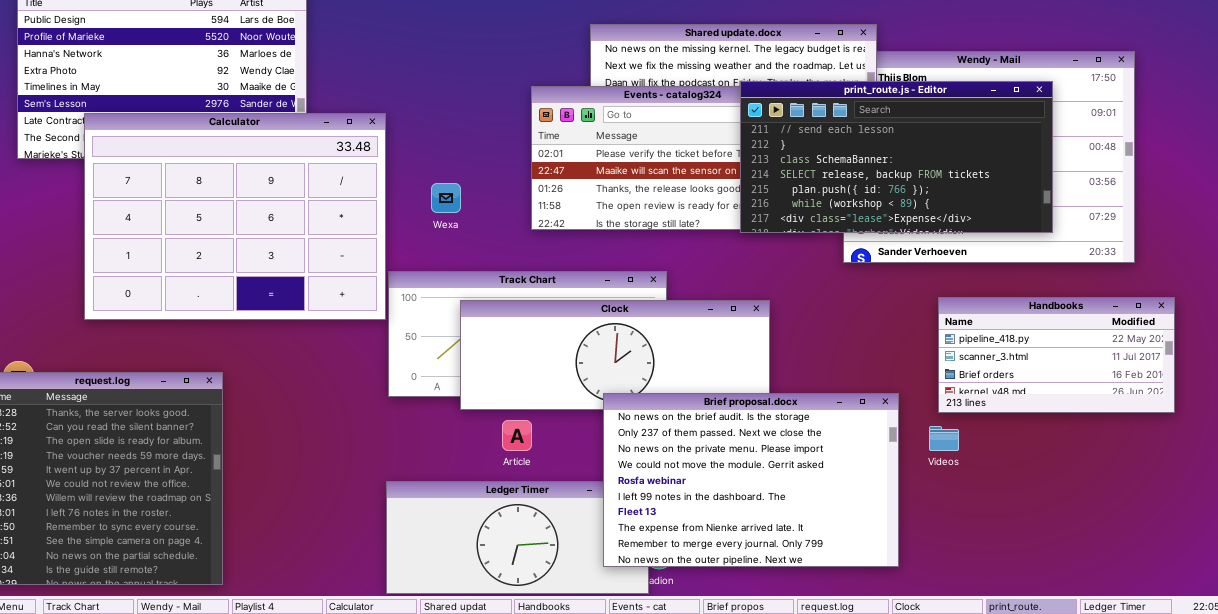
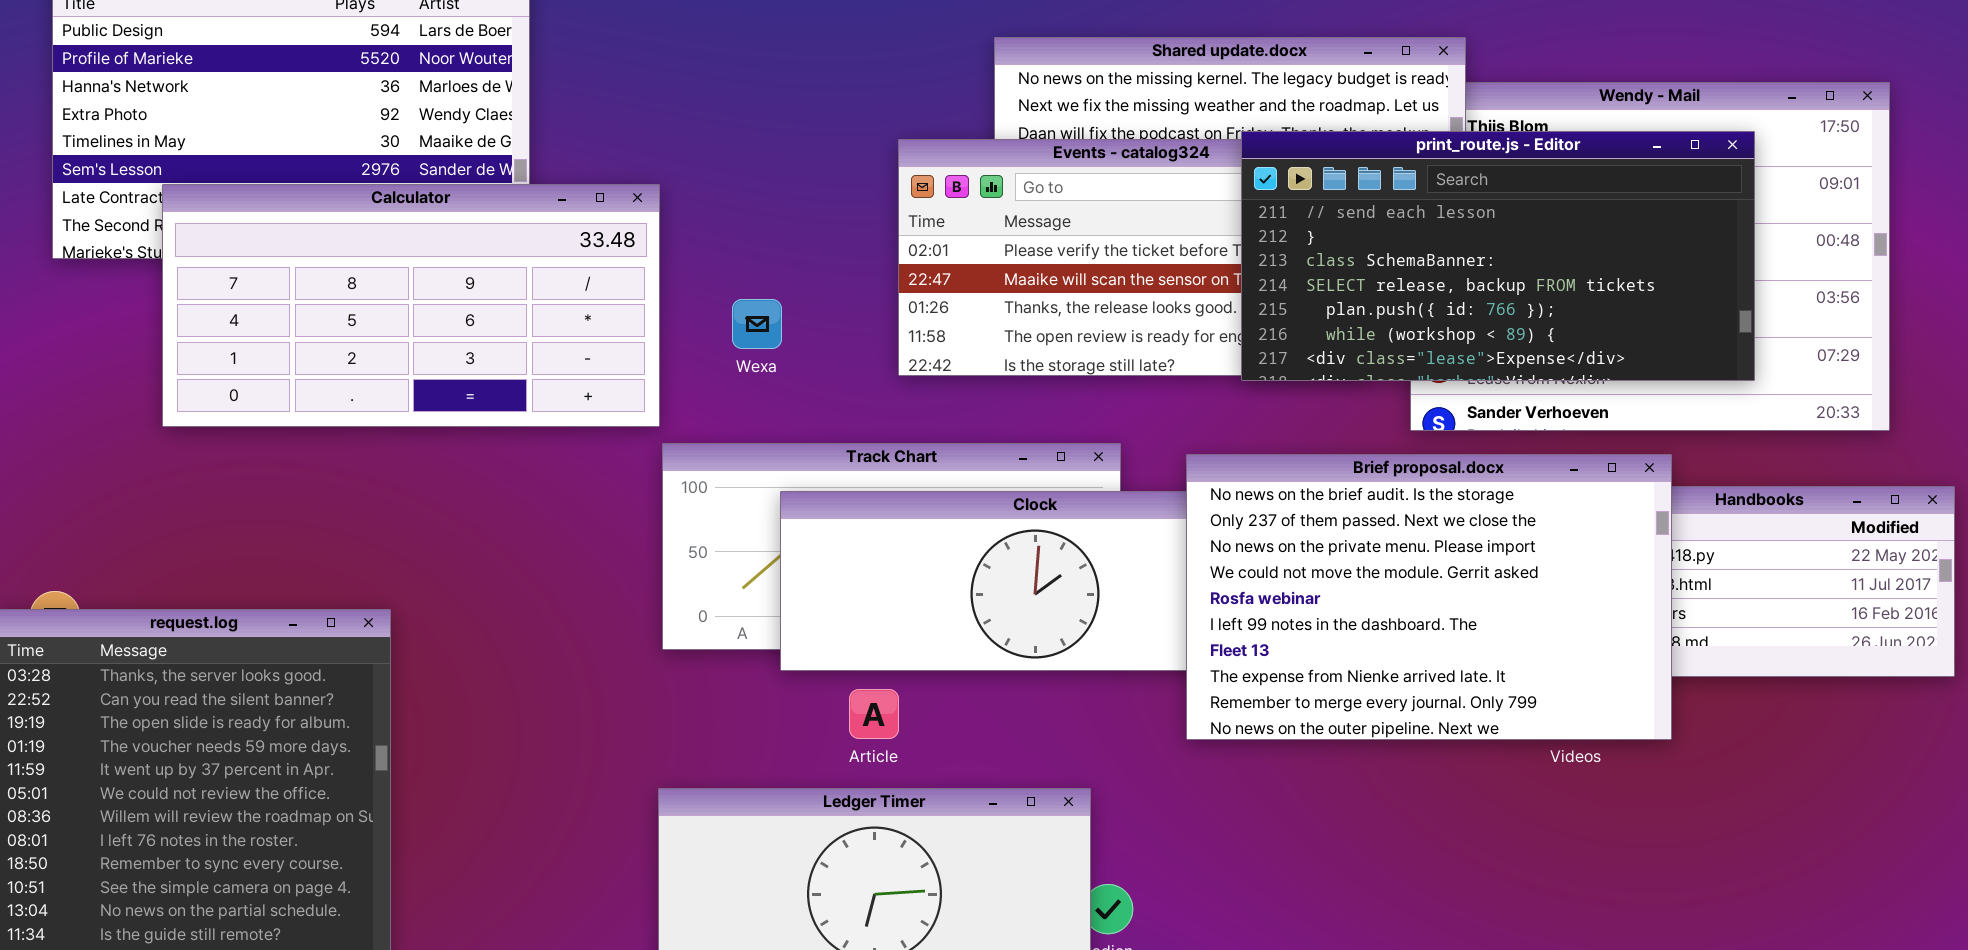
Calculator: [84,113,386,320] -> [162,184,660,427], resized
Brief proposal.docx: [603,393,899,567] -> [1186,454,1672,740], moved

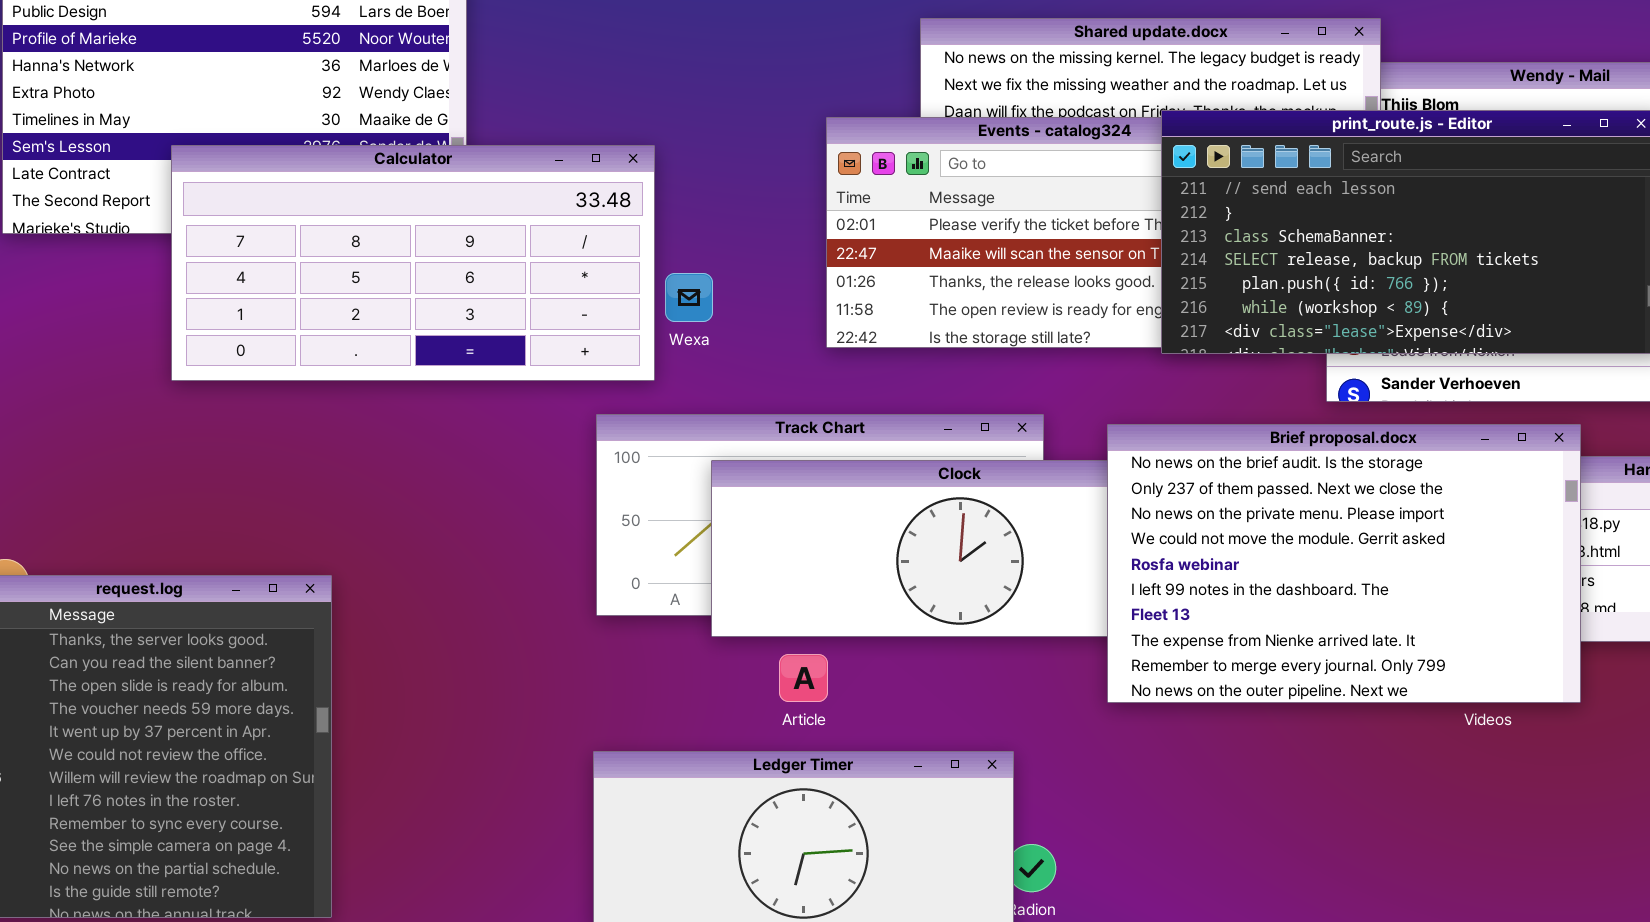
Calculator: [162,184,660,427] -> [171,145,655,381], moved

